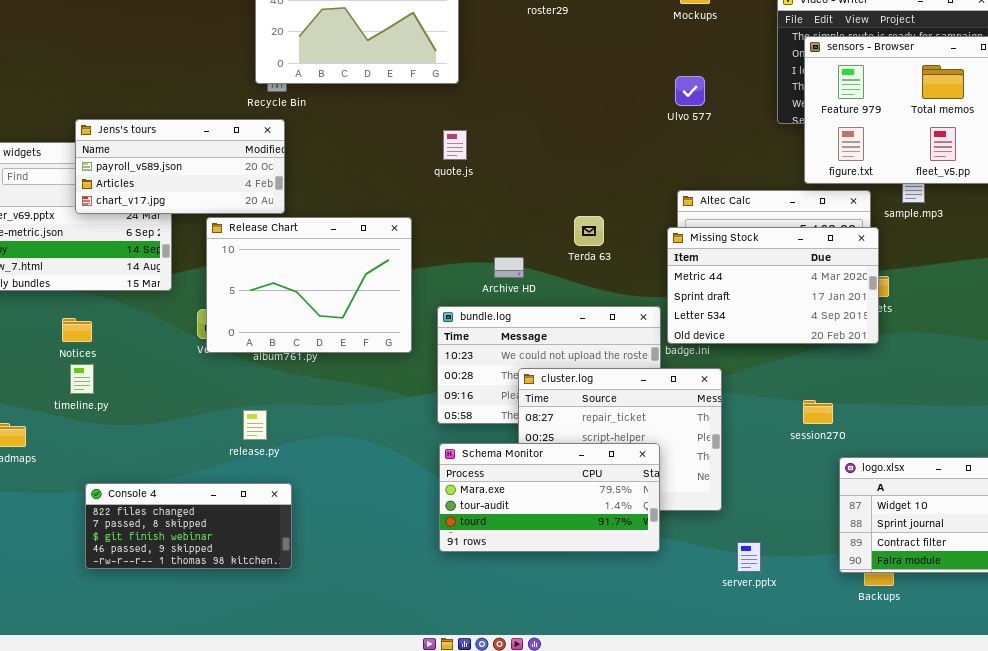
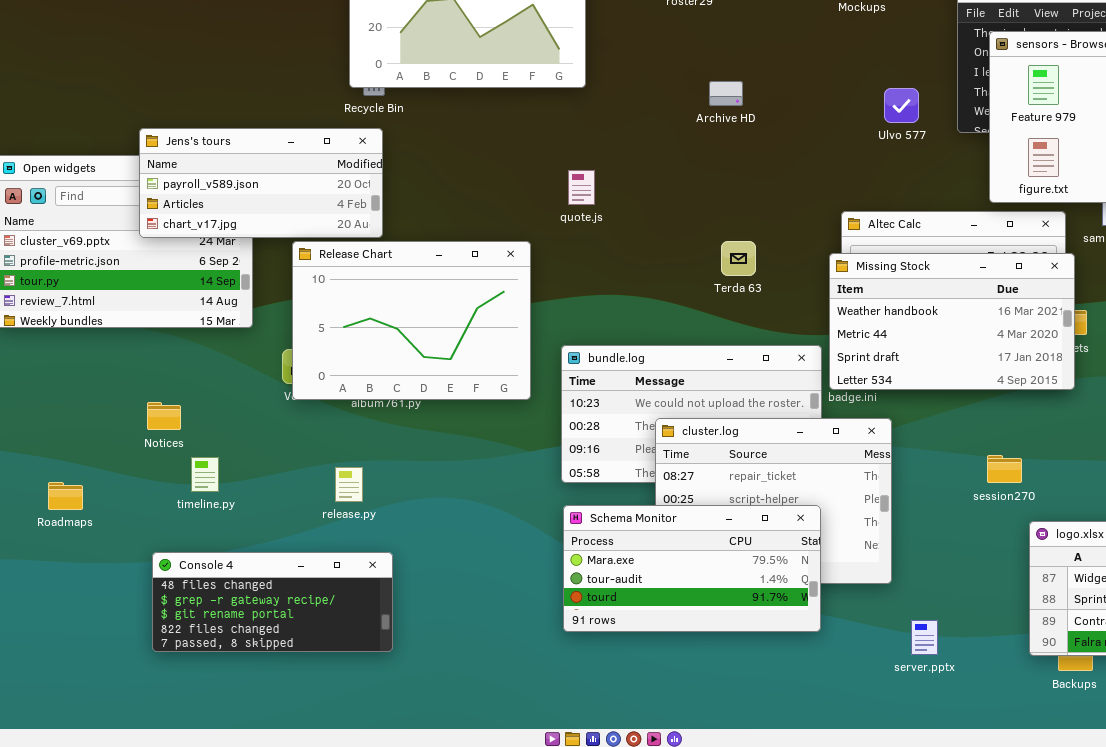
Ulvo 577: [675,76,705,106] -> [884,88,919,123], moved
quote.js: [443,130,467,160] -> [568,170,595,205], moved
Missing Stock: [667,227,879,344] -> [829,253,1075,390], scrolled up 1 row
Archive HD: [494,257,524,278] -> [709,81,743,106], moved
Notices: [62,318,92,342] -> [147,402,181,430], moved
timeline.py: [70,364,94,394] -> [191,457,219,492], moved
Console 4: [85,483,292,569] -> [152,552,393,652], scrolled up 3 rows

